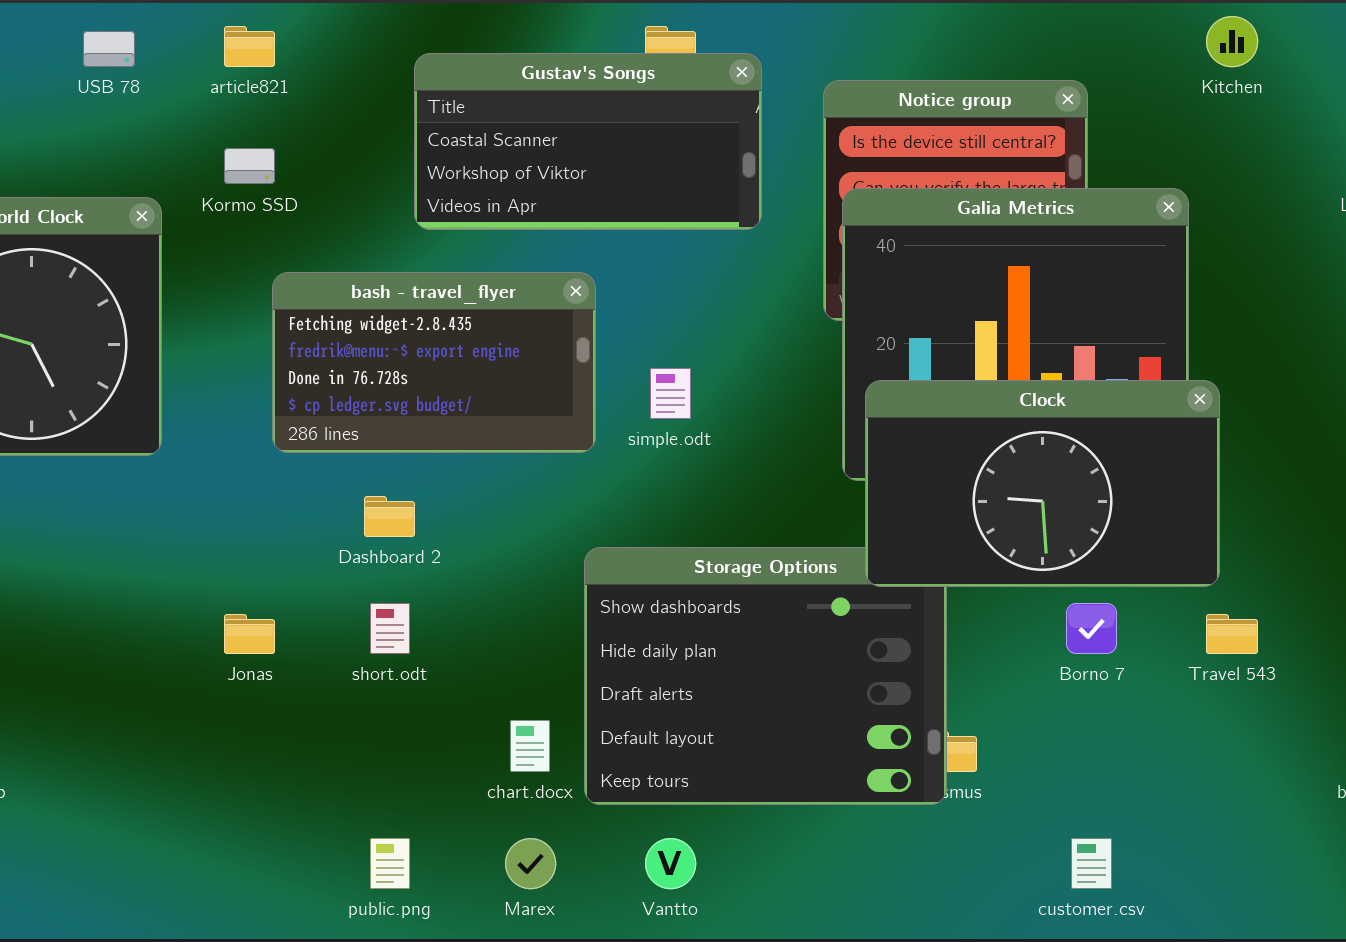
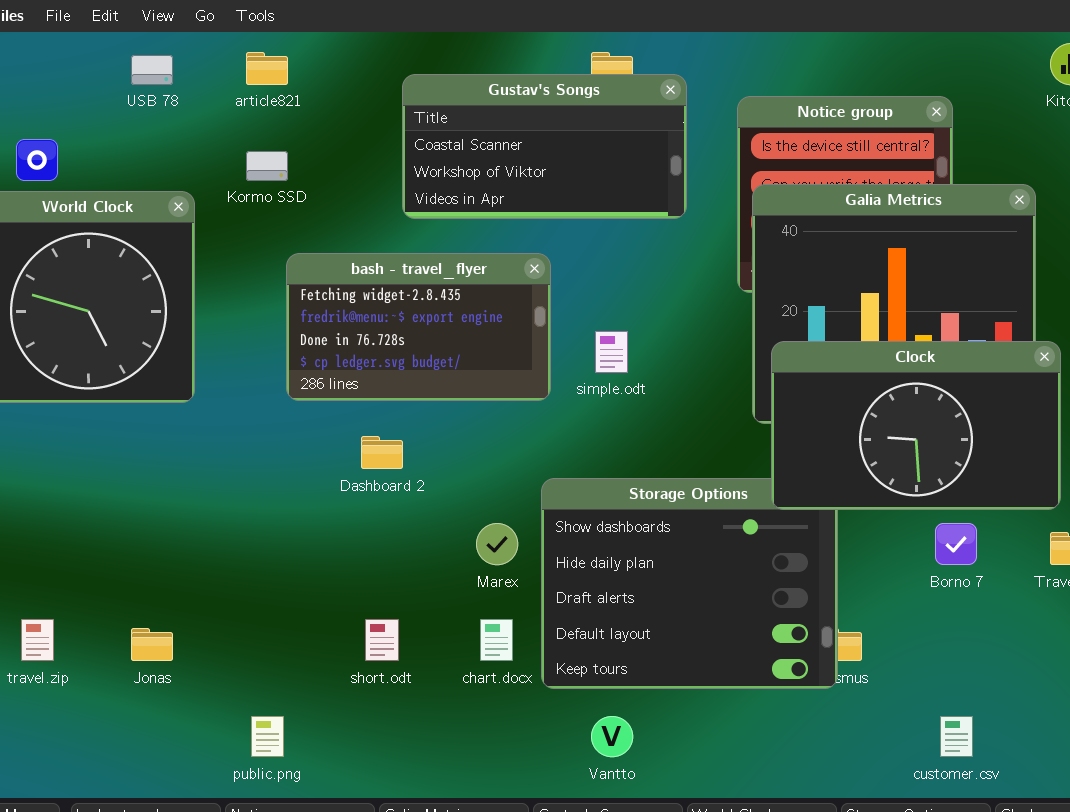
short.odt: [370,603,410,654] -> [365,619,399,661], moved
Jonas: [224,614,275,654] -> [131,628,173,661], moved
public.png: [370,838,410,889] -> [251,716,284,757], moved
Marex: [505,838,556,889] -> [476,523,518,565], moved

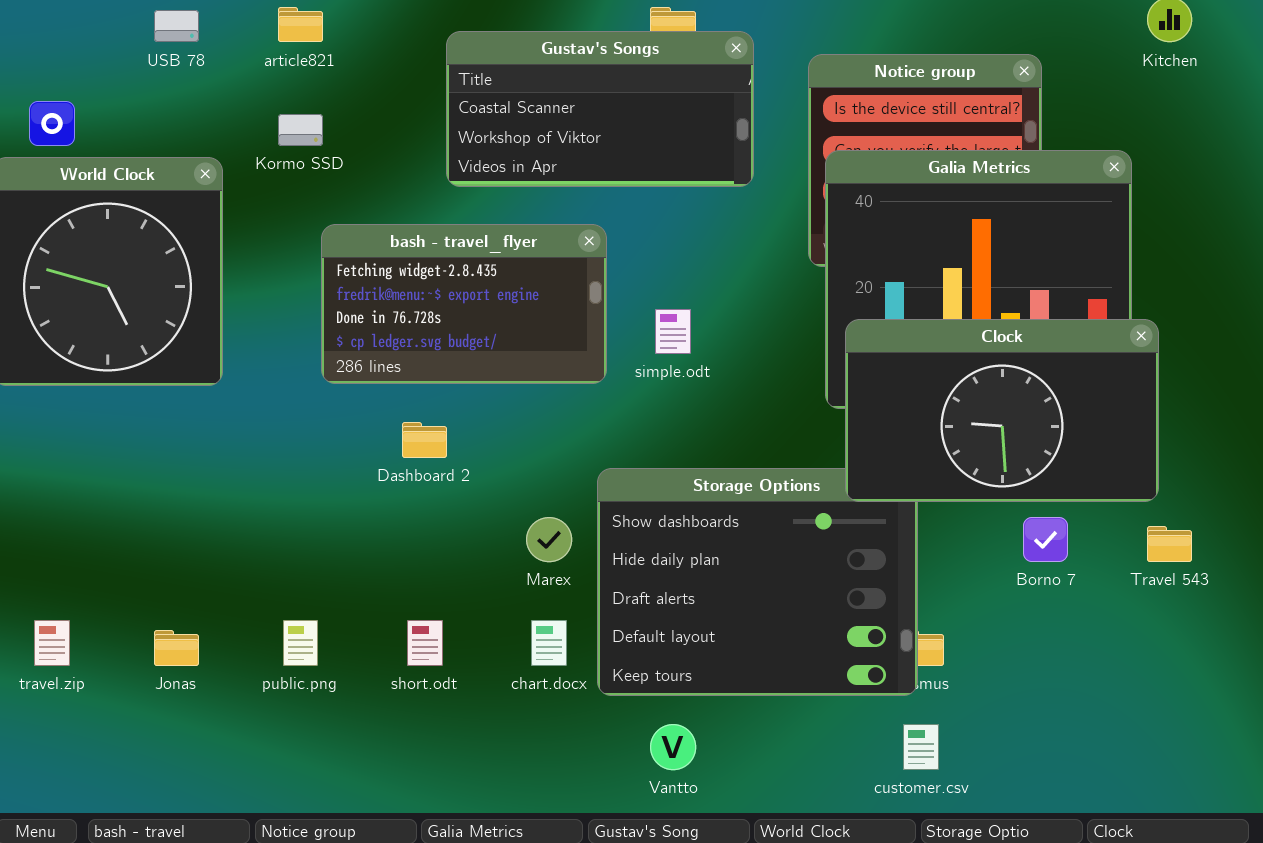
public.png: [251,716,284,757] -> [283,620,318,666], moved
customer.csv: [940,716,973,757] -> [903,724,939,770], moved

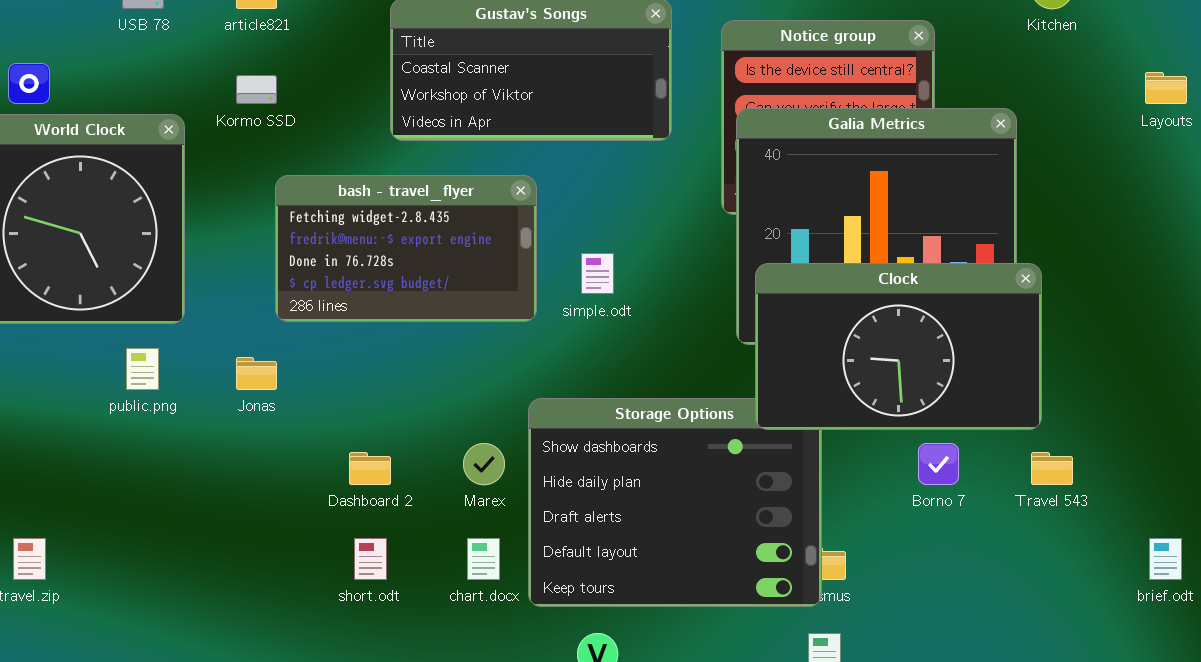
Dashboard 2: [402,422,447,458] -> [349,452,391,485], moved
public.png: [283,620,318,666] -> [126,348,159,390], moved
Jonas: [154,630,199,666] -> [236,357,277,390], moved

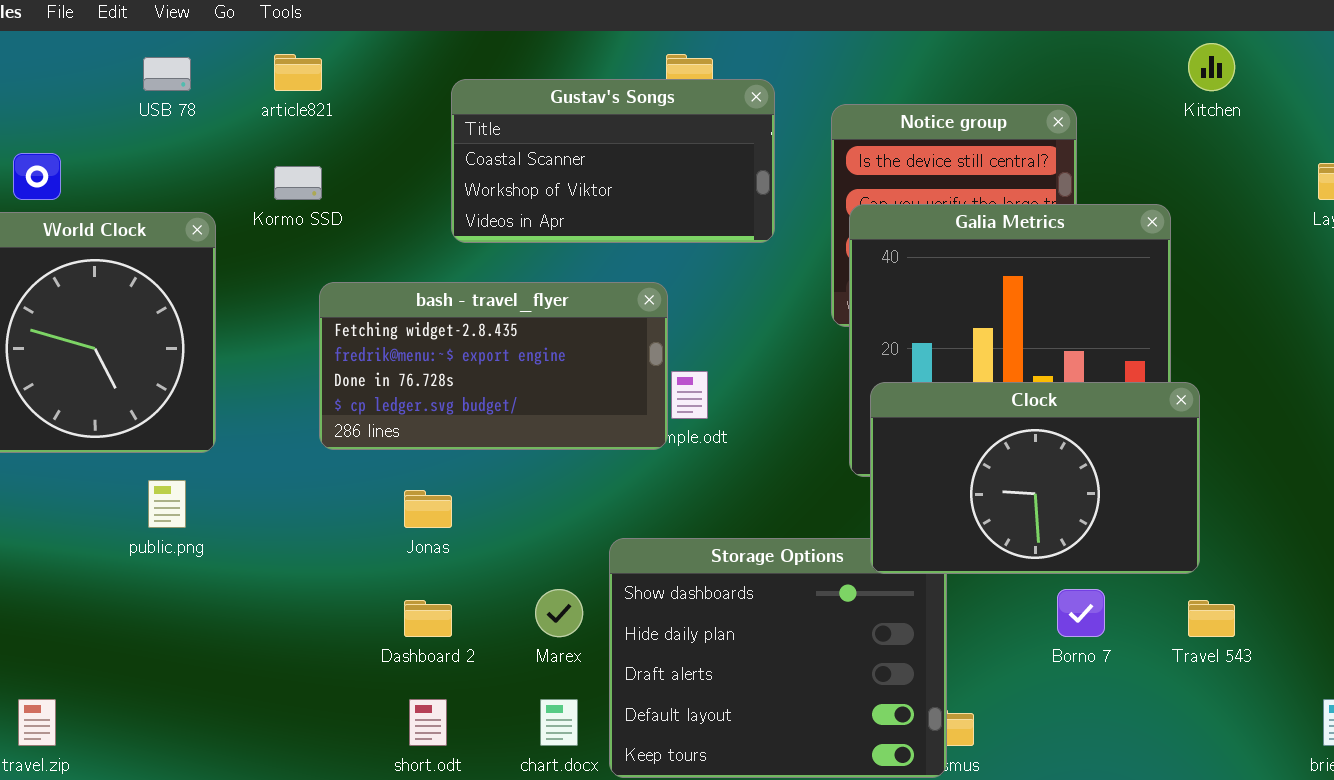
bash - travel_flyer: [275,175,537,322] -> [319,282,668,450], resized
Jonas: [236,357,277,390] -> [404,490,452,528], moved

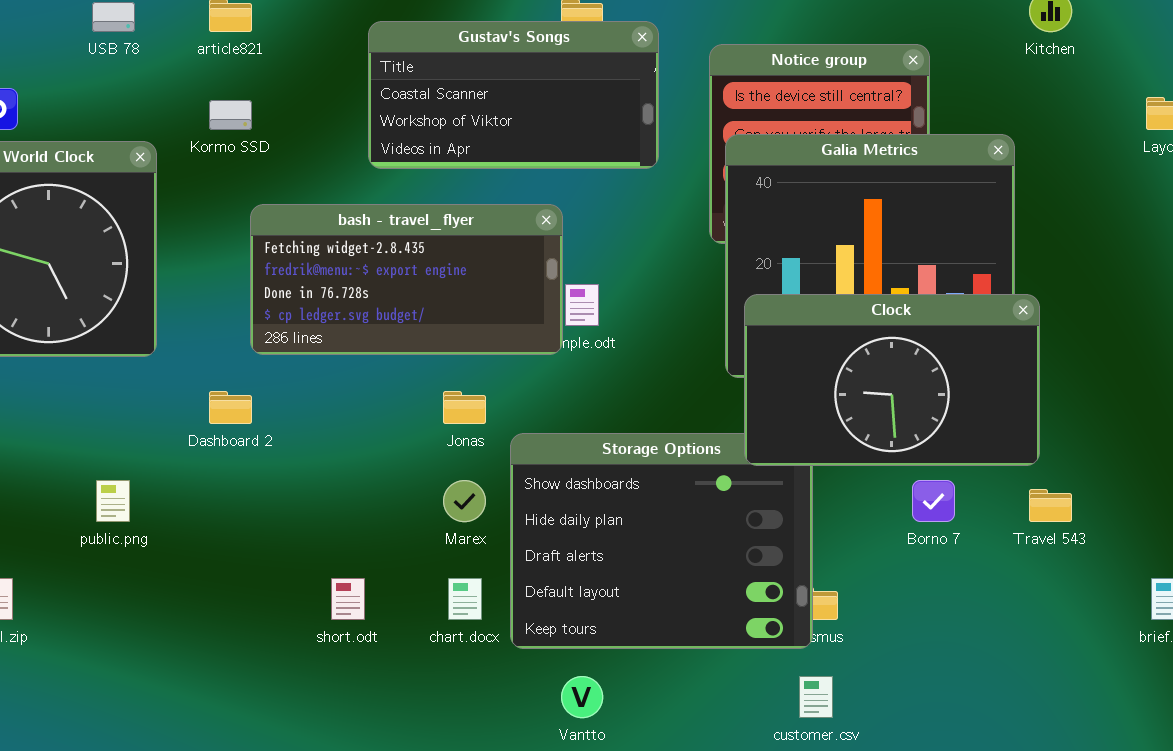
public.png: [148,480,186,528] -> [96,480,130,522], moved
Jonas: [404,490,452,528] -> [443,391,486,424], moved
Dashboard 2: [404,600,452,637] -> [209,391,252,424], moved

